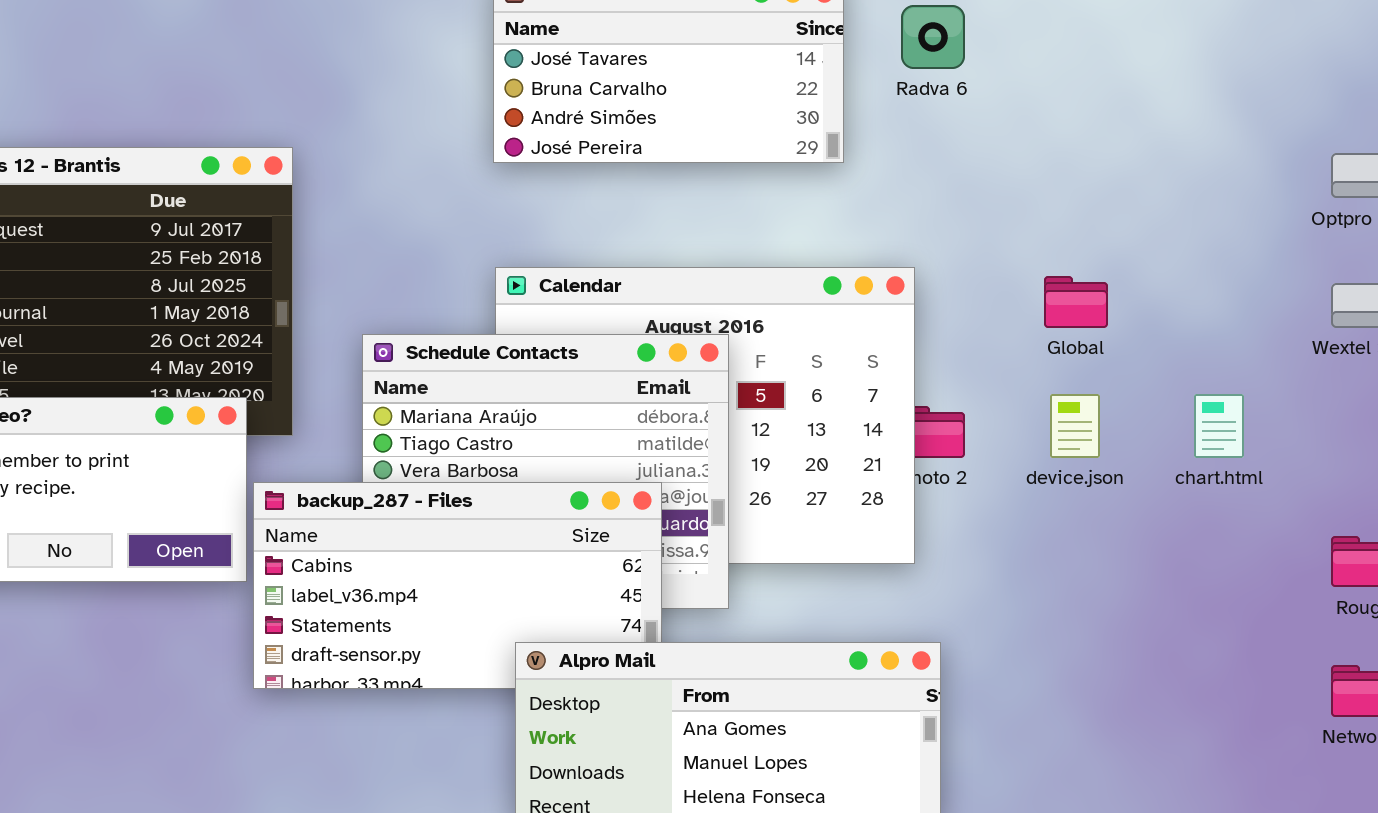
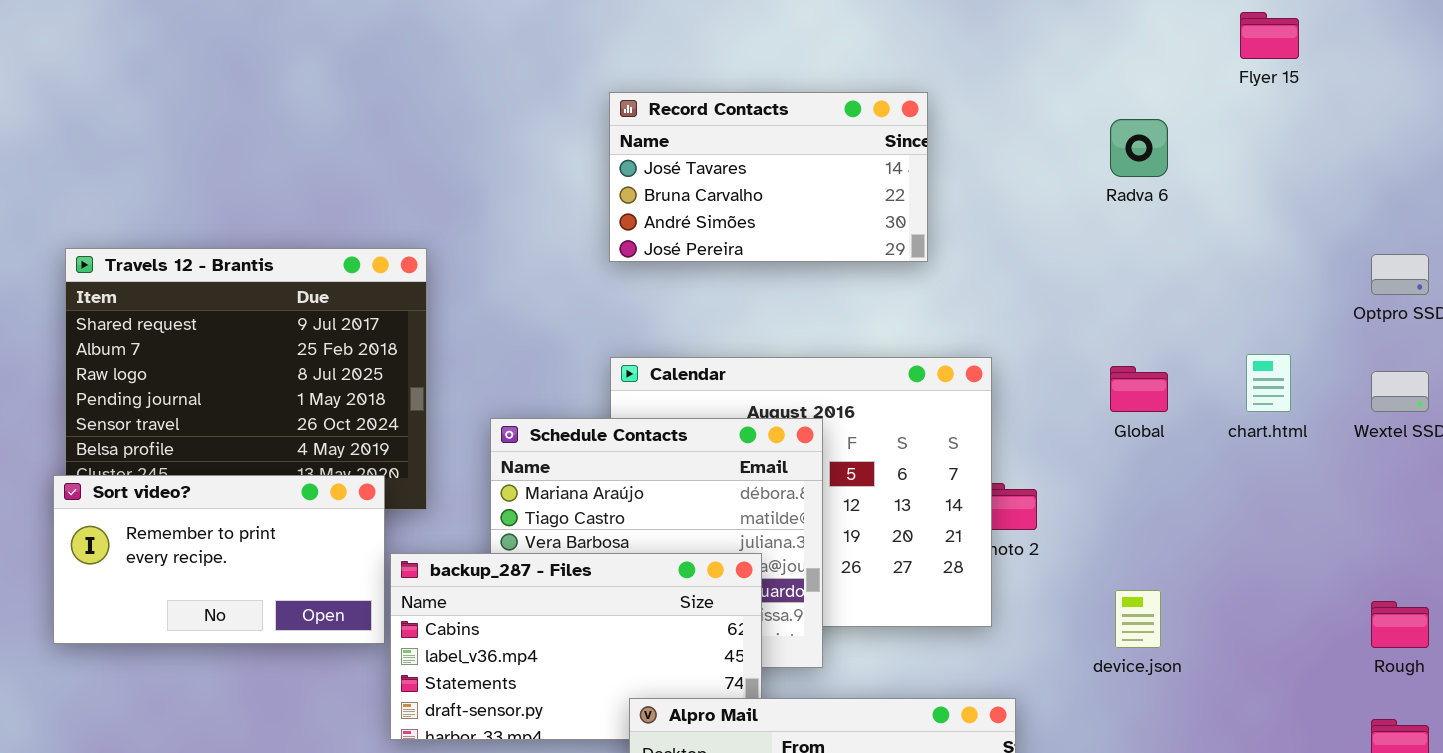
Radva 6: [901,5,965,69] -> [1110,119,1168,177], moved
device.json: [1050,394,1100,458] -> [1115,590,1161,648], moved
chart.html: [1194,394,1244,458] -> [1246,354,1291,412], moved

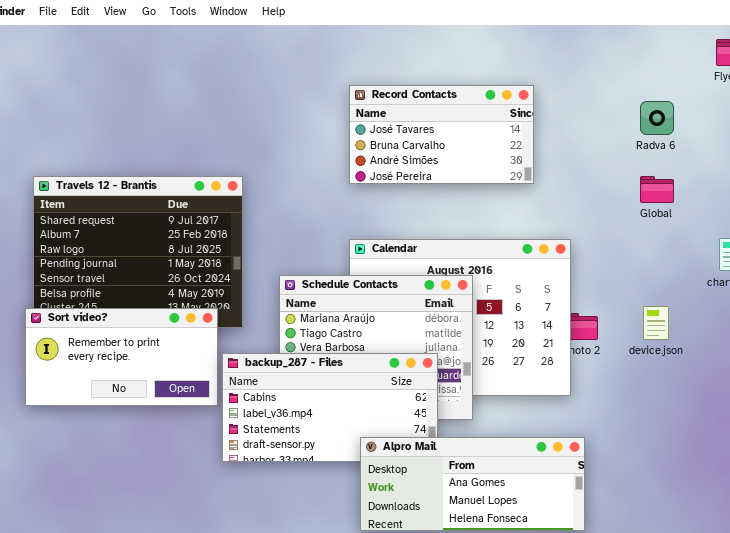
Global: [1110,366,1168,412] -> [640,176,674,203], moved
device.json: [1115,590,1161,648] -> [643,306,669,340], moved

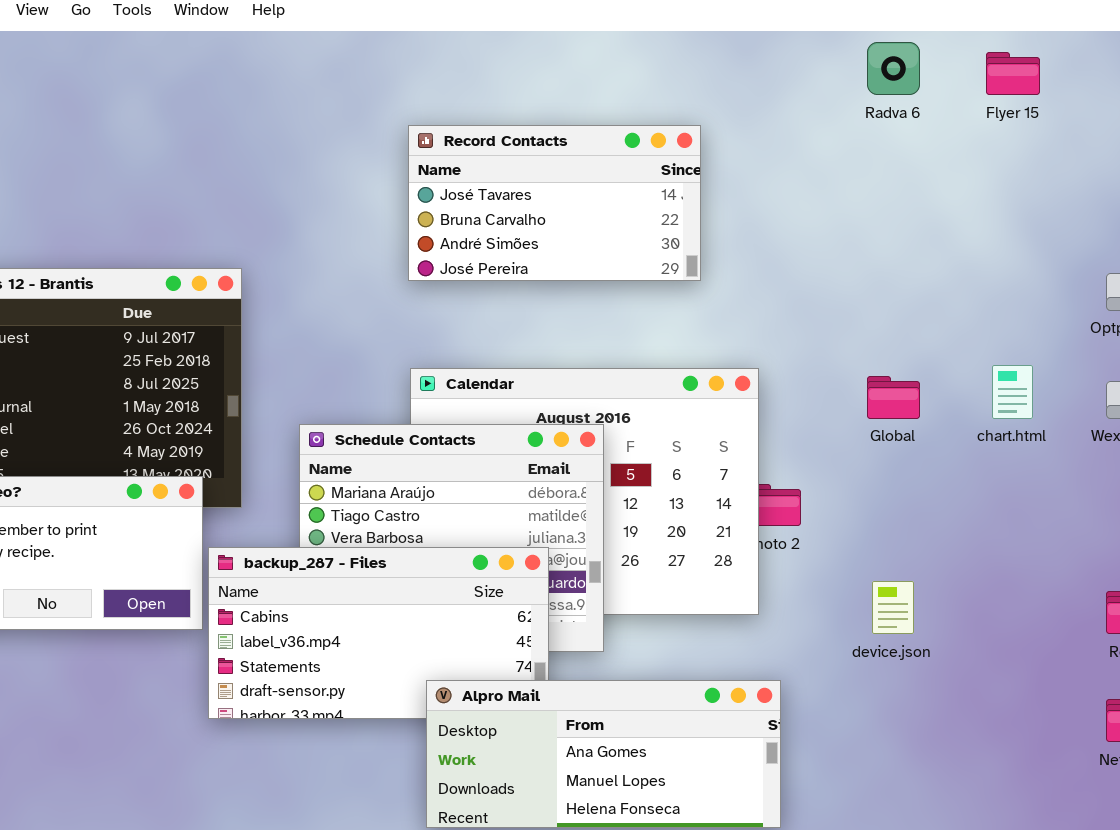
Radva 6: [640,101,674,135] -> [867,42,920,95], moved
Global: [640,176,674,203] -> [867,376,920,419], moved
device.json: [643,306,669,340] -> [872,581,914,634], moved

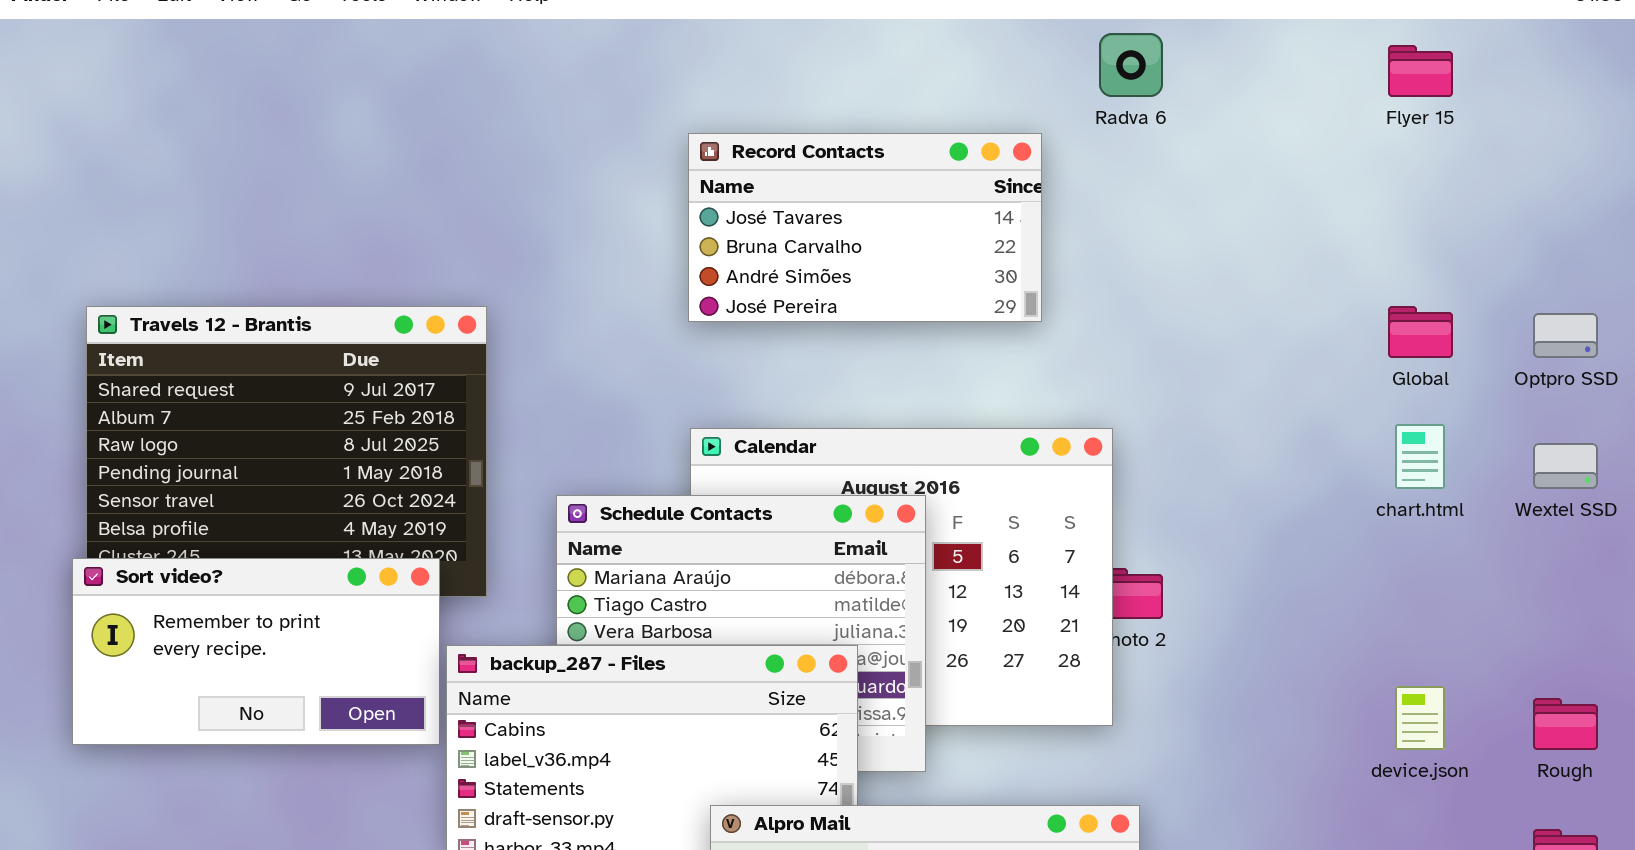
Radva 6: [867,42,920,95] -> [1099,33,1163,97], moved
Global: [867,376,920,419] -> [1388,306,1453,358], moved
device.json: [872,581,914,634] -> [1395,686,1445,750], moved

